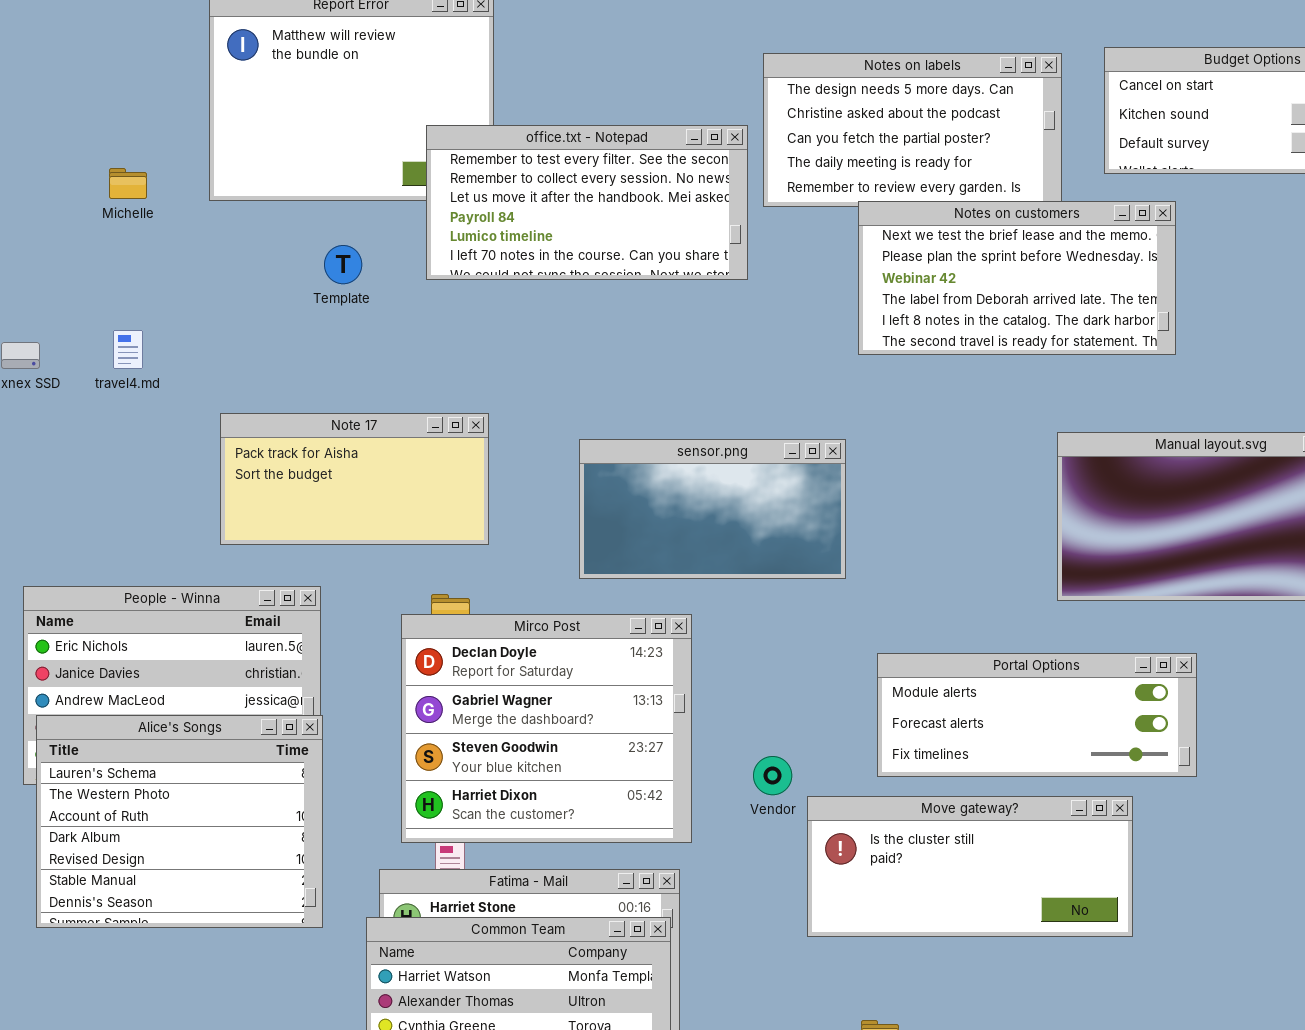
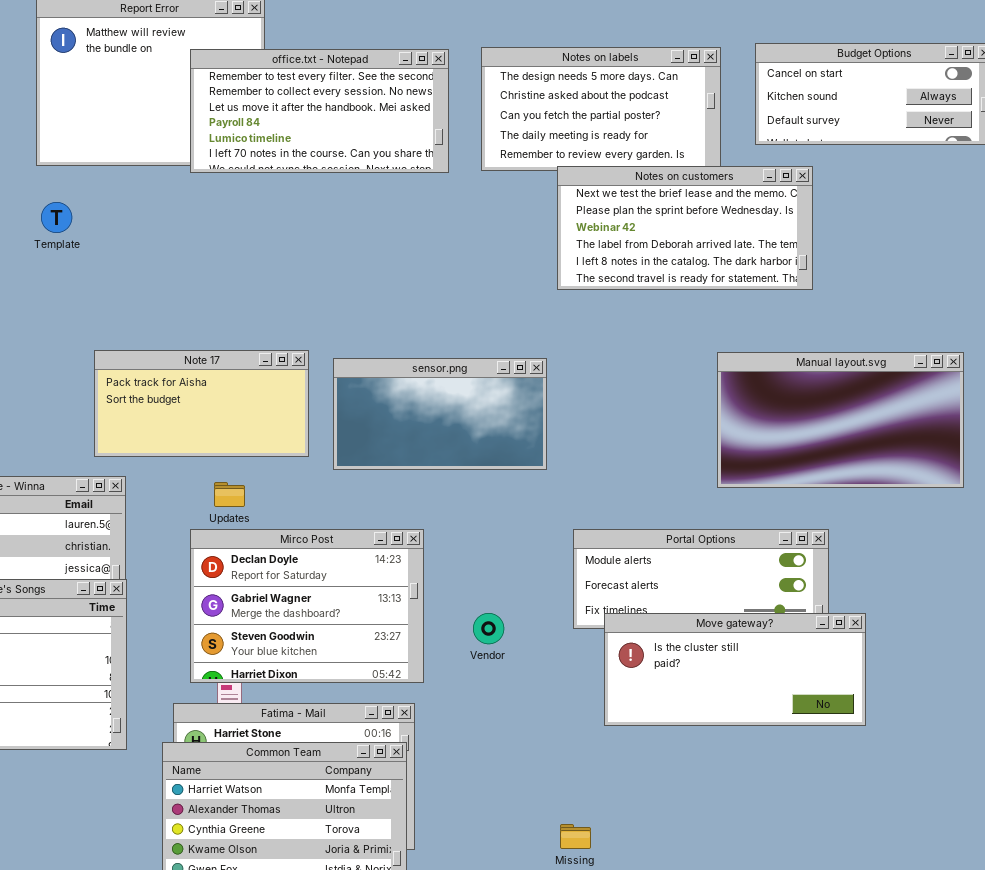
office.txt - Notepad: [426,125,748,280] -> [190,49,449,173], moved
Template: [324,245,362,284] -> [41,202,72,233], moved
Note 17: [220,413,489,545] -> [94,350,309,457], moved
Mirco Post: [401,614,692,843] -> [190,529,424,683], resized
Move gateway?: [807,796,1133,937] -> [604,613,866,726], moved

